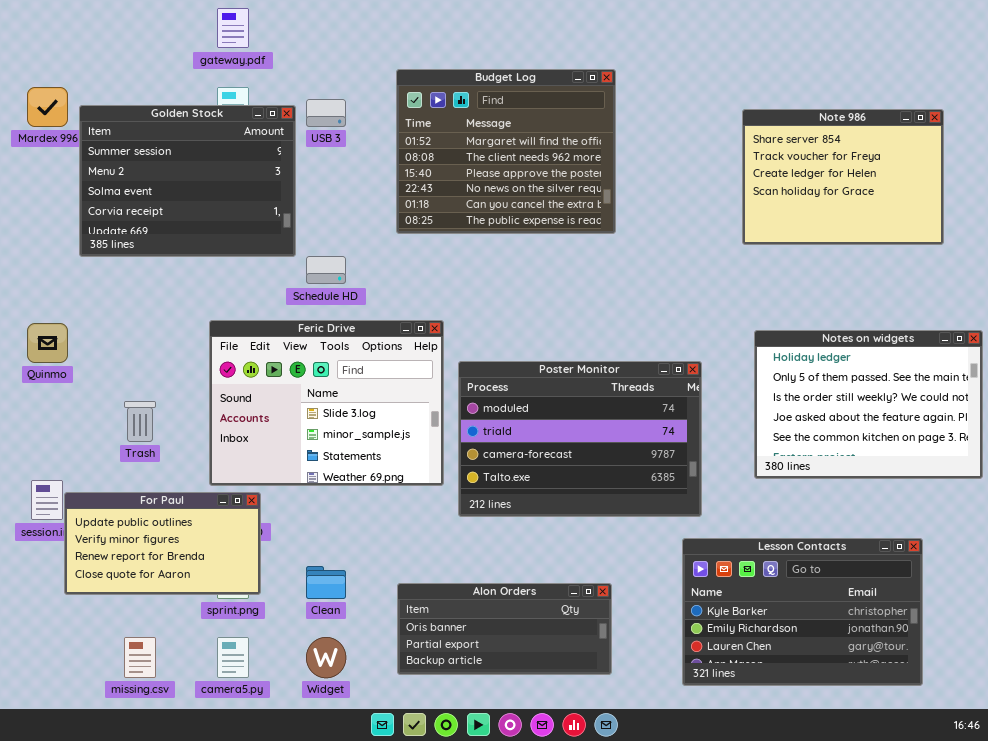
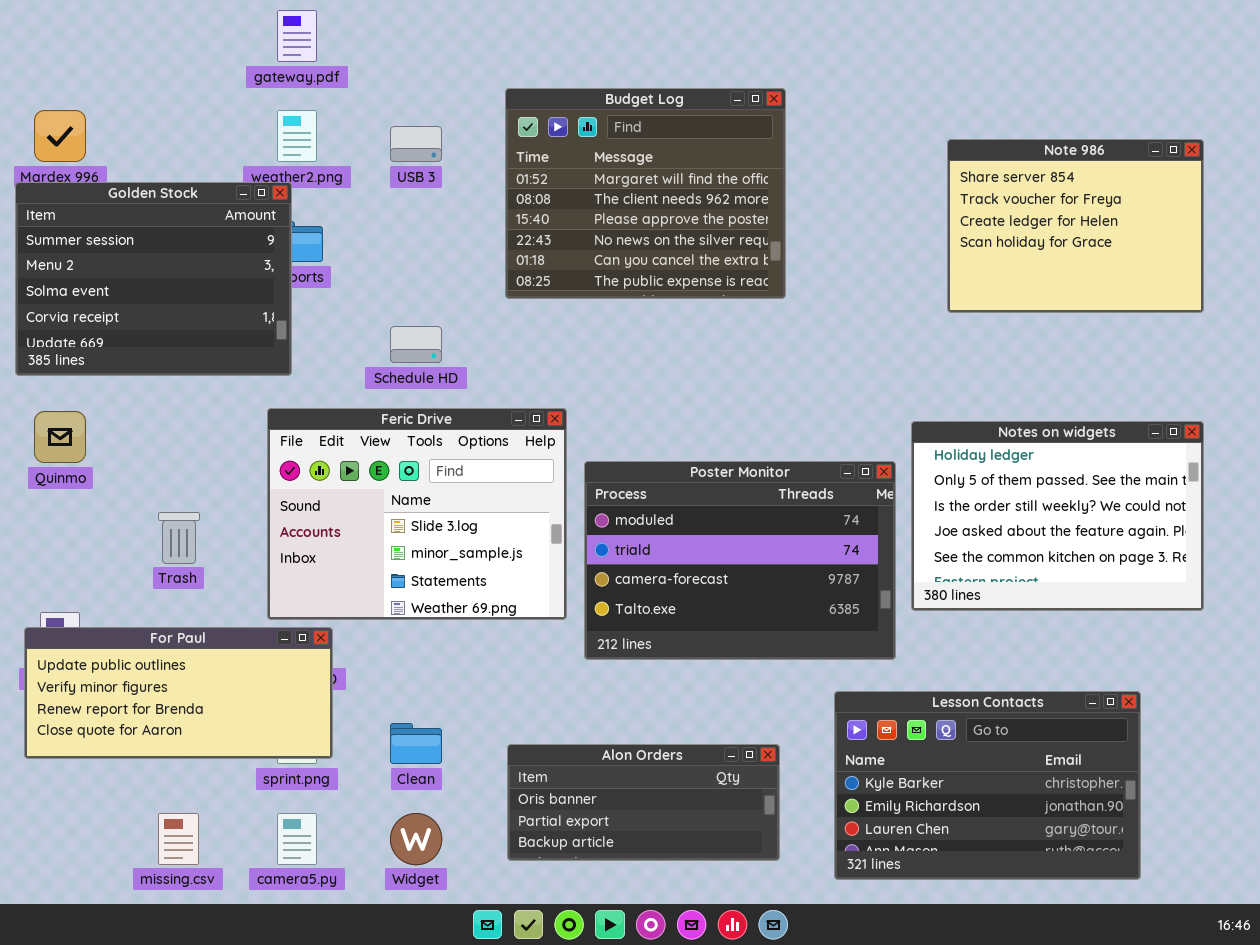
Golden Stock: [79,105,296,257] -> [15,182,292,376], moved
Notes on widgets: [754,330,983,479] -> [911,421,1204,611], moved
For Paul: [64,492,261,595] -> [24,627,333,759], resized
Lesson Contacts: [682,538,923,686] -> [834,691,1141,880], moved

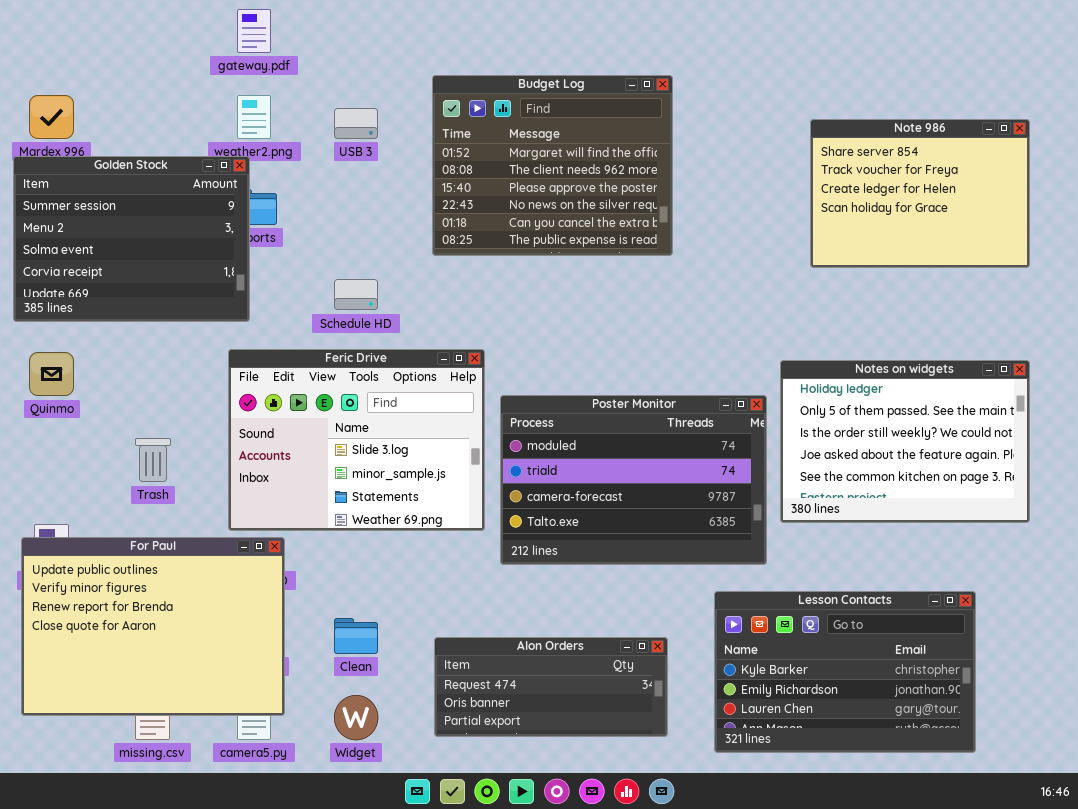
For Paul: [24,627,333,759] -> [21,537,285,716], resized
Alon Orders: [507,744,780,861] -> [434,637,668,737], scrolled up 1 row

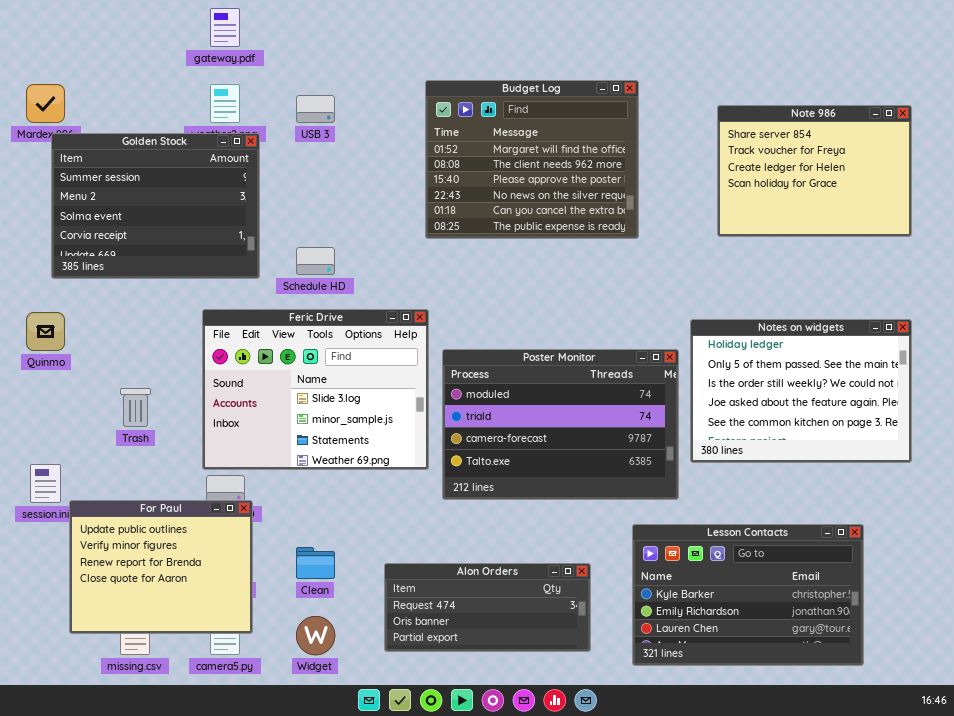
Budget Log: [432,75,673,256] -> [425,80,639,239], moved
Golden Stock: [13,156,250,322] -> [51,133,260,279], moved
For Paul: [21,537,285,716] -> [69,500,253,634], resized

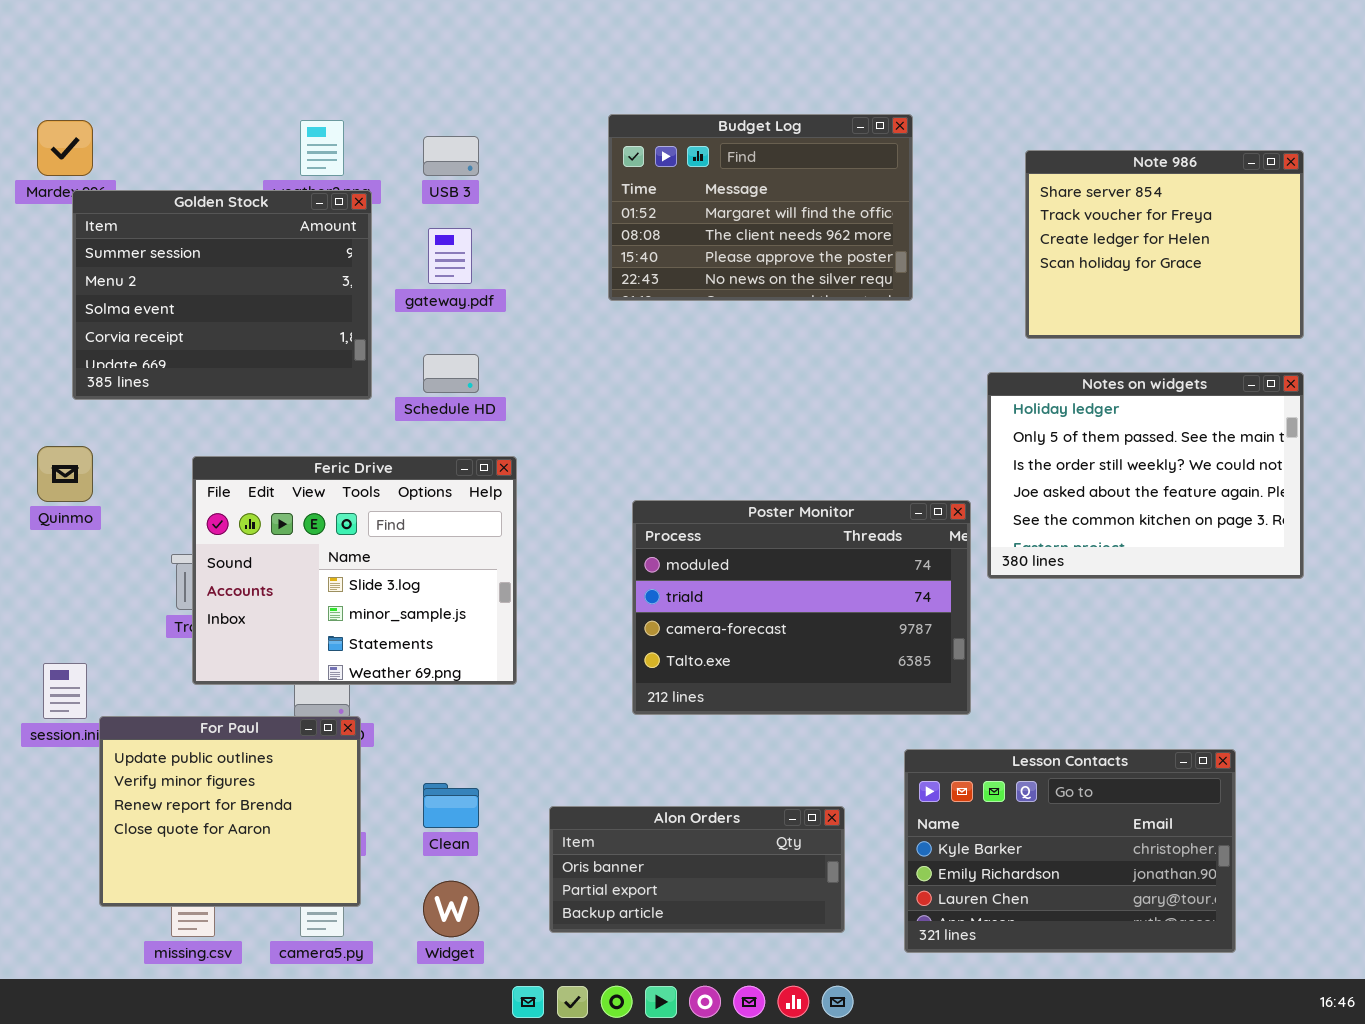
gateway.pdf: [210,8,240,47] -> [428,228,472,284], moved
Budget Log: [425,80,639,239] -> [608,114,913,301], resized
Feric Drive: [202,309,429,470] -> [192,456,517,685], moved
Notes on widgets: [690,319,912,463] -> [987,372,1304,579], moved
Alon Orders: [384,563,591,652] -> [549,806,845,933], scrolled down 1 row

